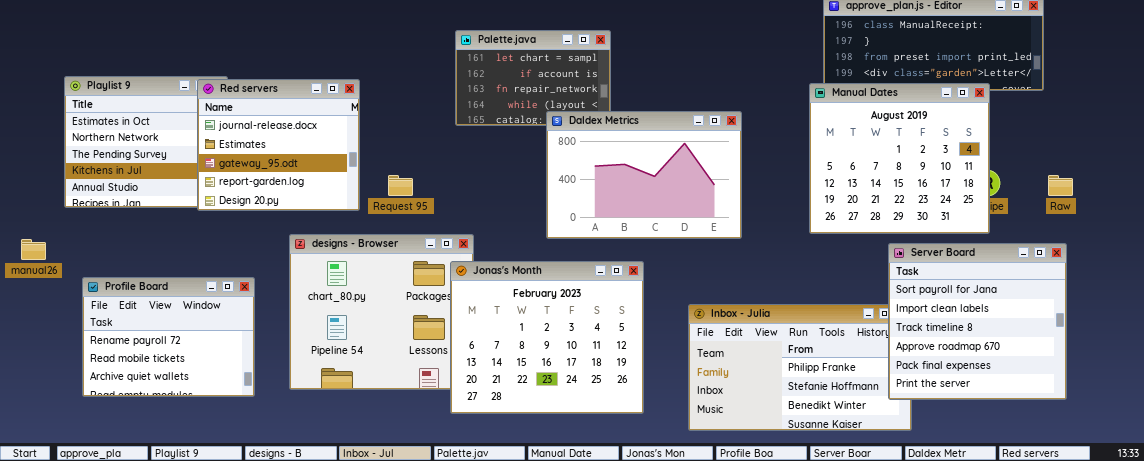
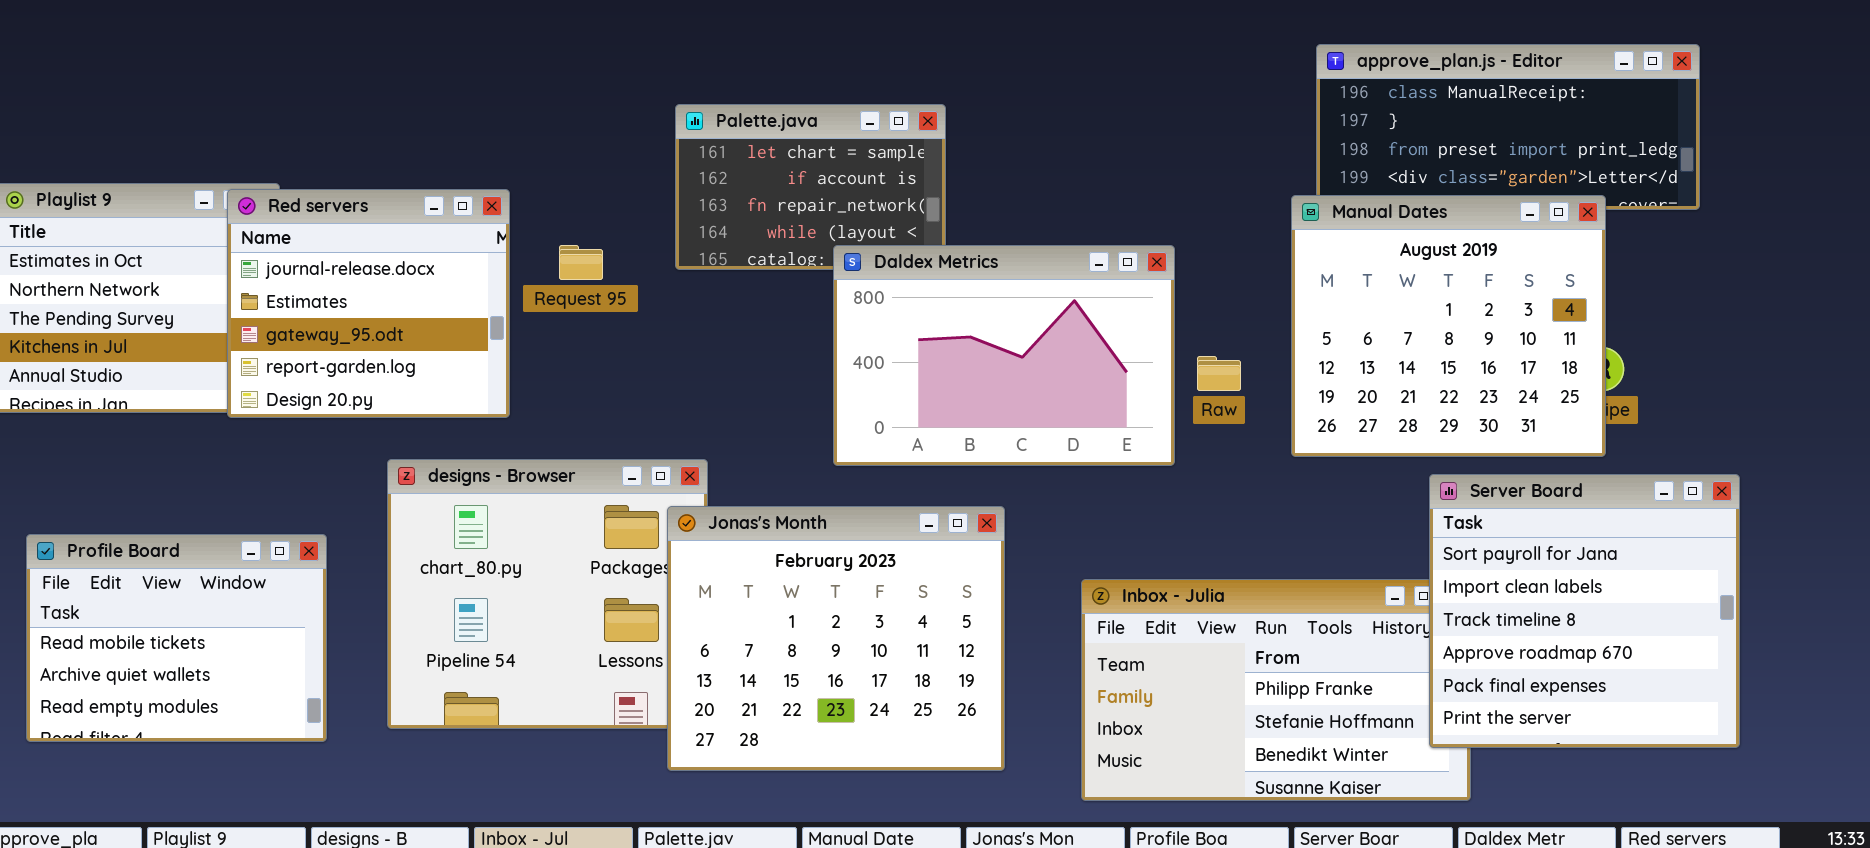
Request 95: [388,175,413,196] -> [559,245,603,280], moved
Raw: [1048,175,1073,196] -> [1197,356,1241,391], moved
Profile Board: [82,277,255,397] -> [26,534,327,742], scrolled down 1 row

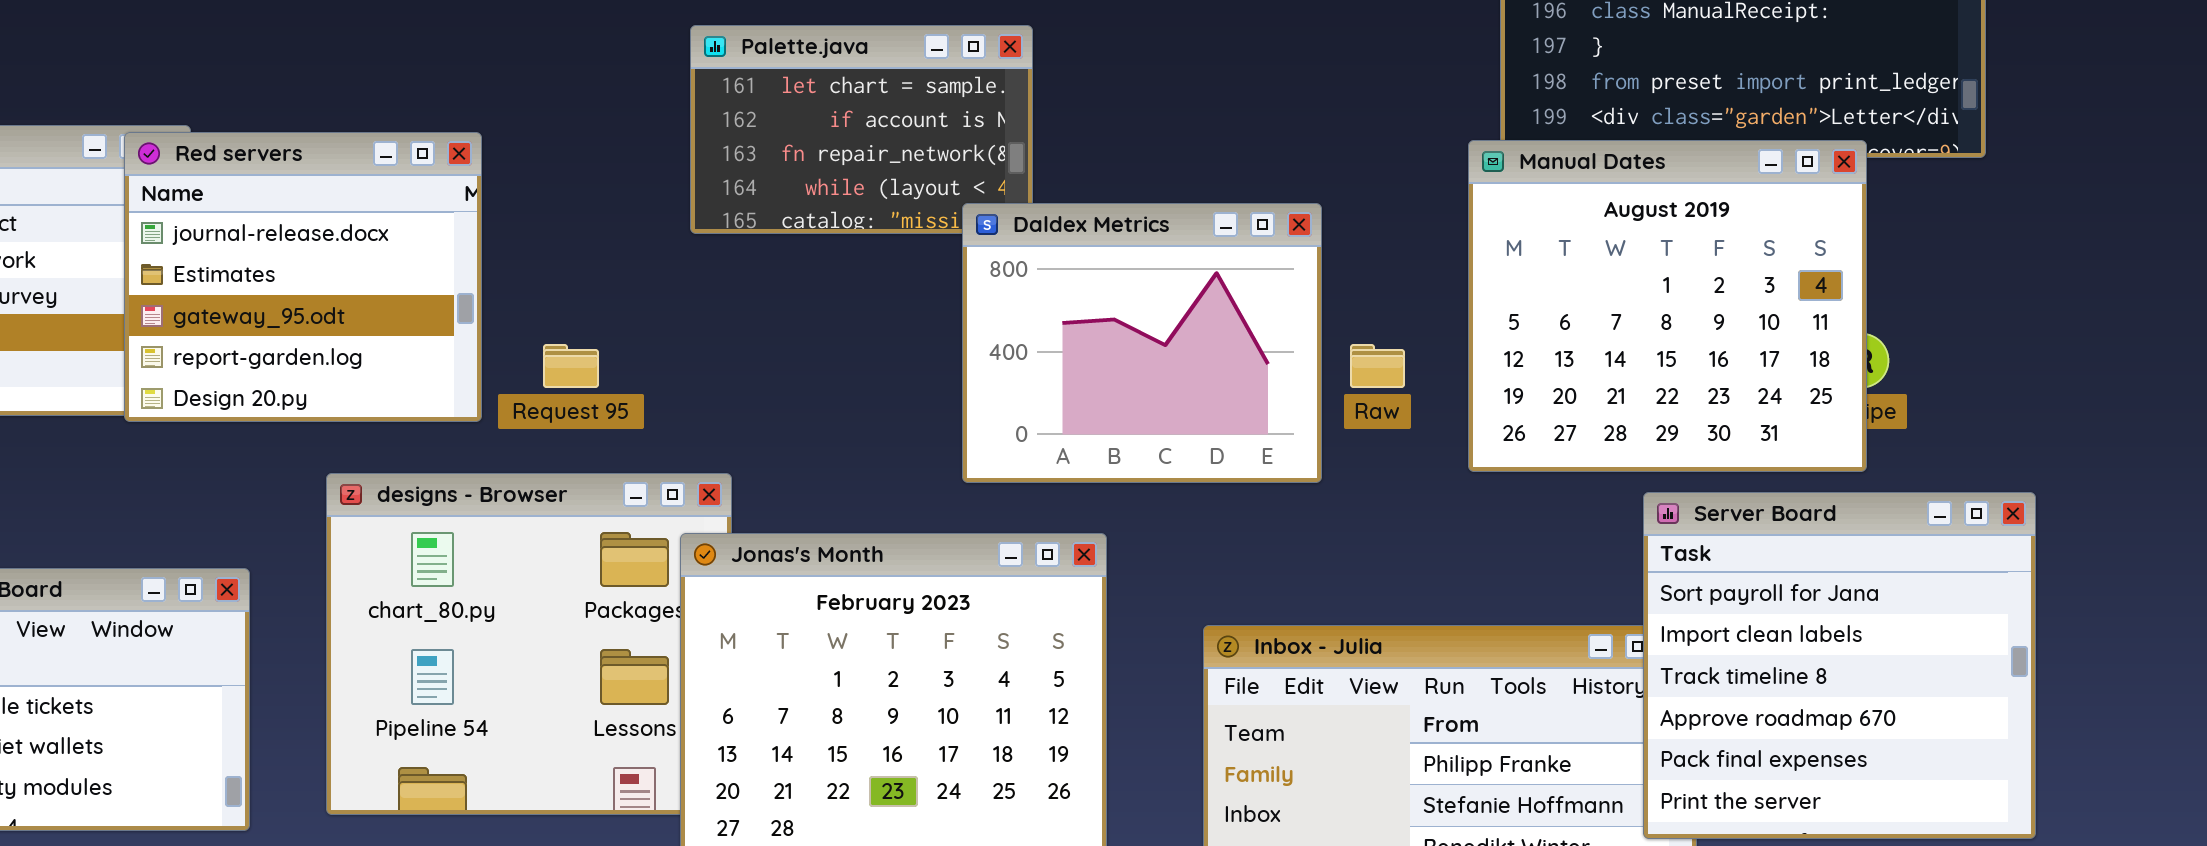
Request 95: [559,245,603,280] -> [543,344,599,388], moved
Daldex Metrics: [833,245,1175,466] -> [962,203,1322,483], resized

